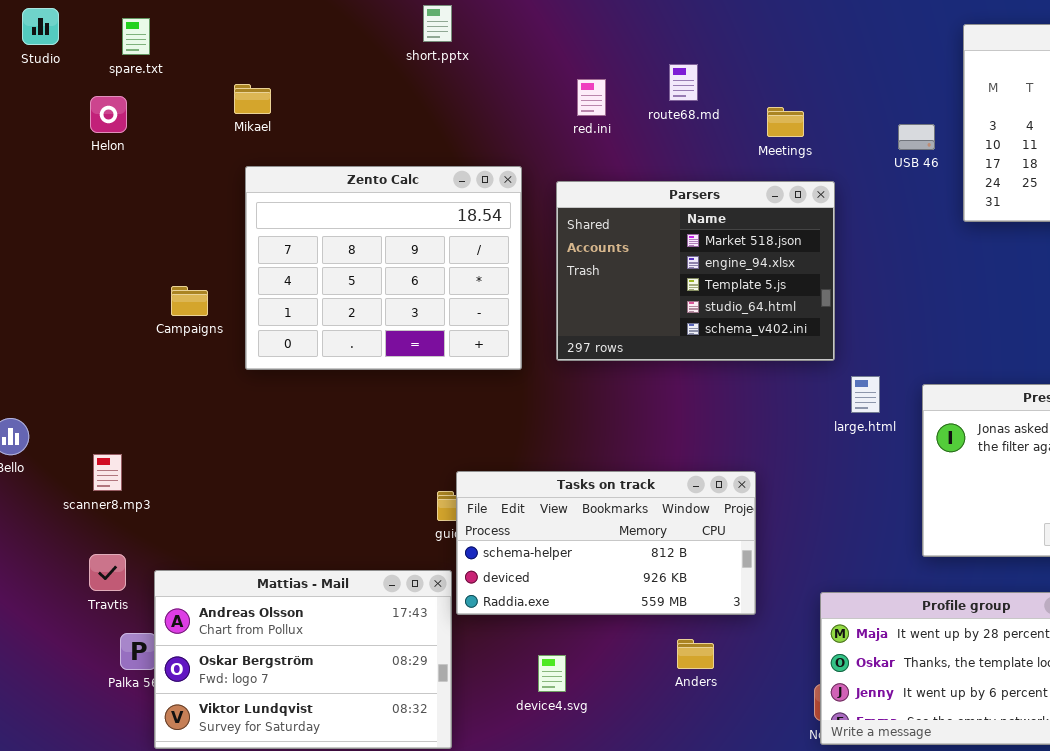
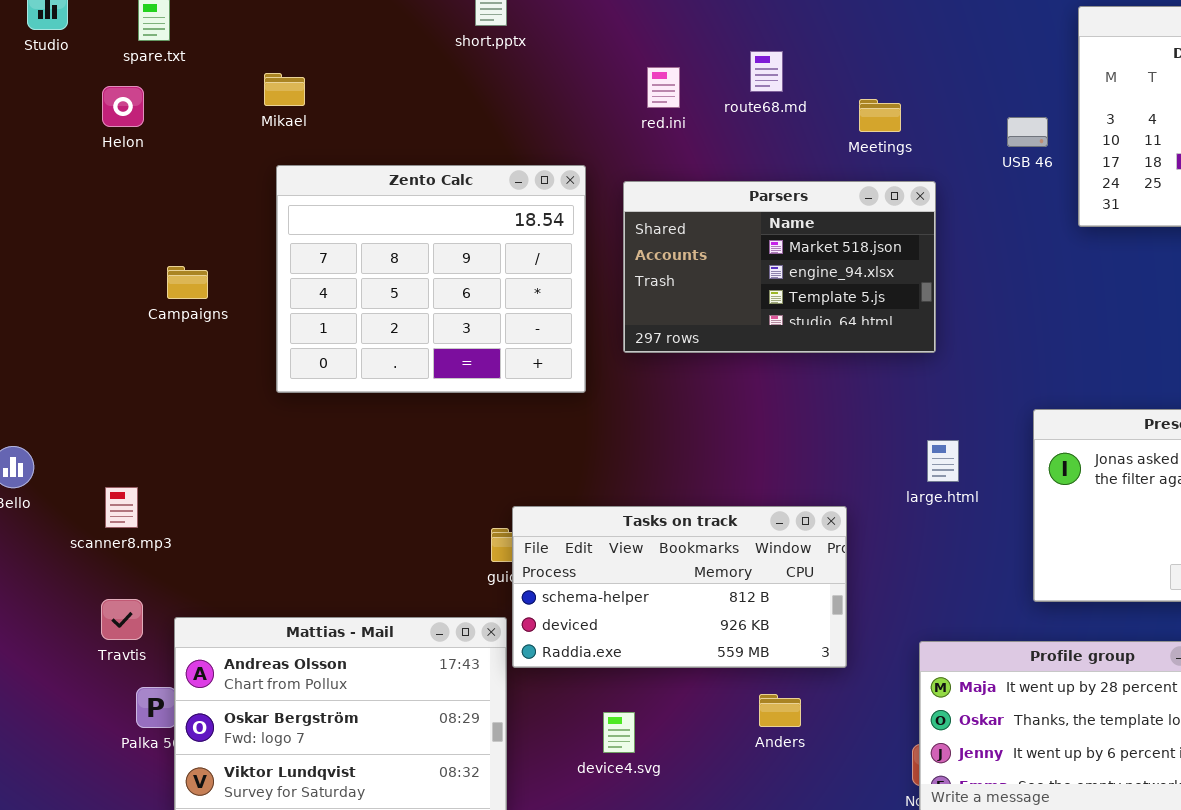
Parsers: [556,181,835,361] -> [623,181,936,353], resized
Campaigns: [171,286,208,316] -> [167,266,208,299], moved
large.html: [851,376,880,413] -> [927,440,959,482], moved

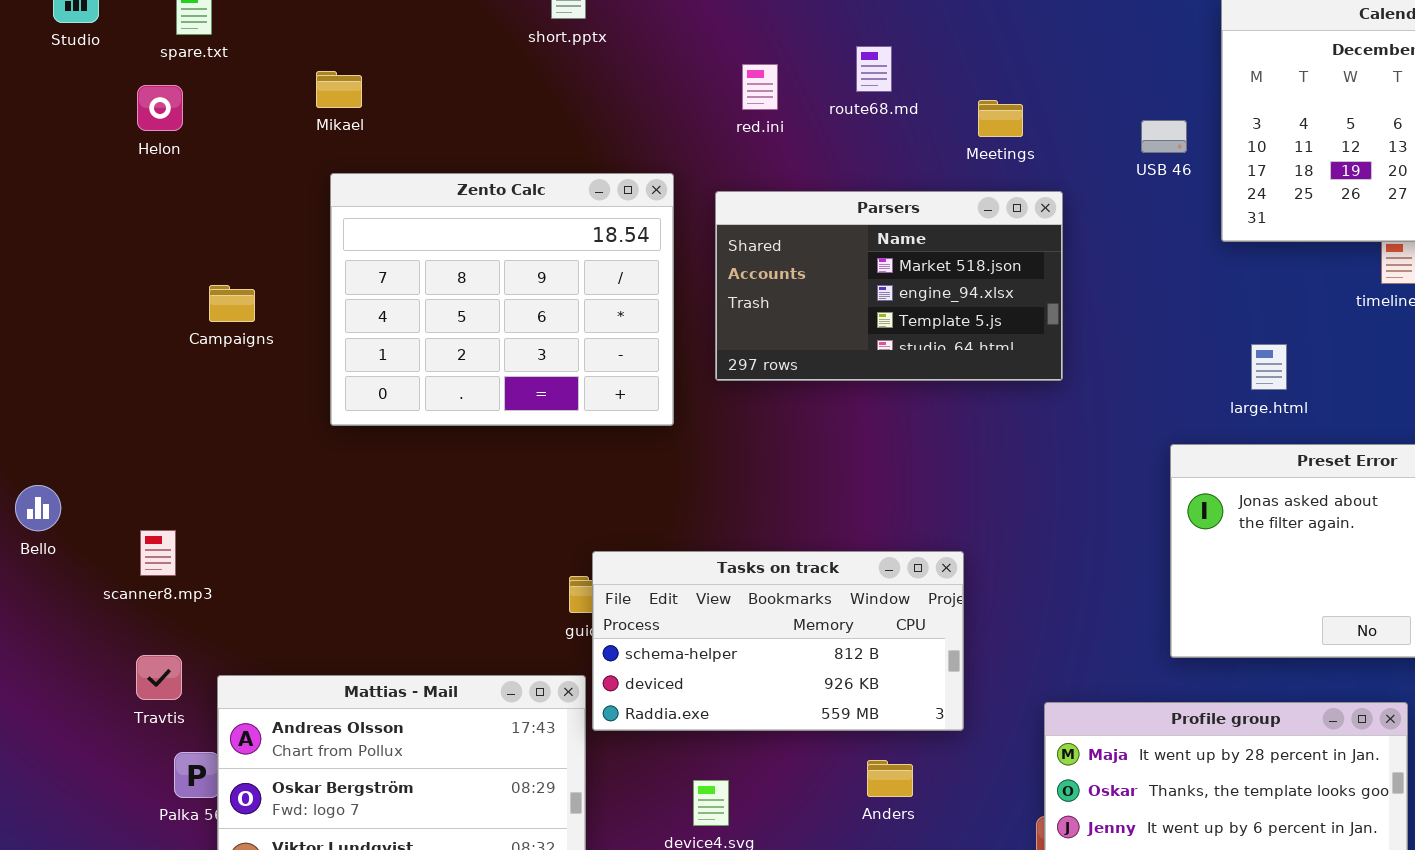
large.html: [927,440,959,482] -> [1251,344,1287,390], moved

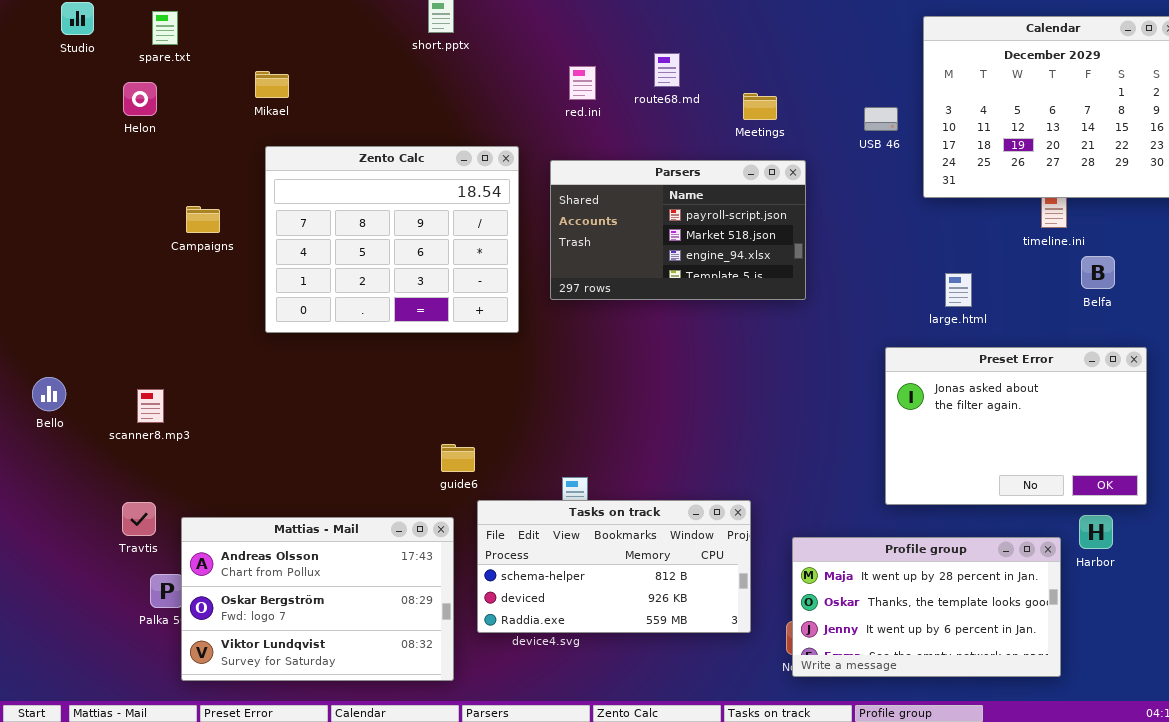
Parsers: [715,191,1063,381] -> [550,160,806,300], scrolled up 1 row
Campaigns: [209,285,255,322] -> [186,206,220,233], moved
scanner8.mp3: [140,530,176,576] -> [137,389,164,423], moved
Tasks on track: [592,551,964,731] -> [477,500,751,633], moved

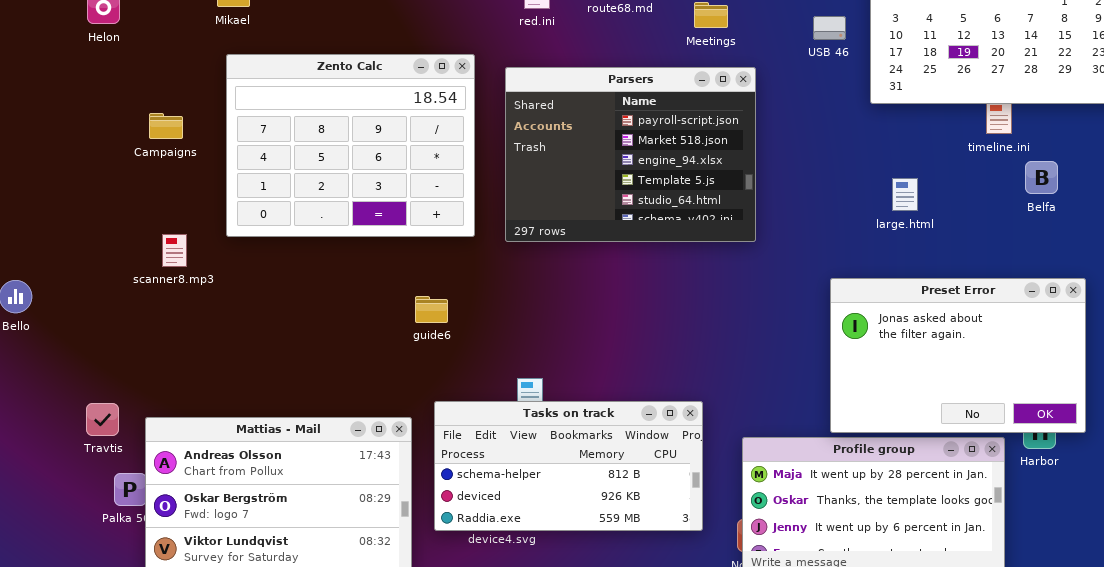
Parsers: [550,160,806,300] -> [505,67,756,242], resized
Preset Error: [885,347,1147,505] -> [830,278,1086,433], moved
scanner8.mp3: [137,389,164,423] -> [162,234,187,267], moved
guide6: [441,444,475,472] -> [415,296,448,323], moved

